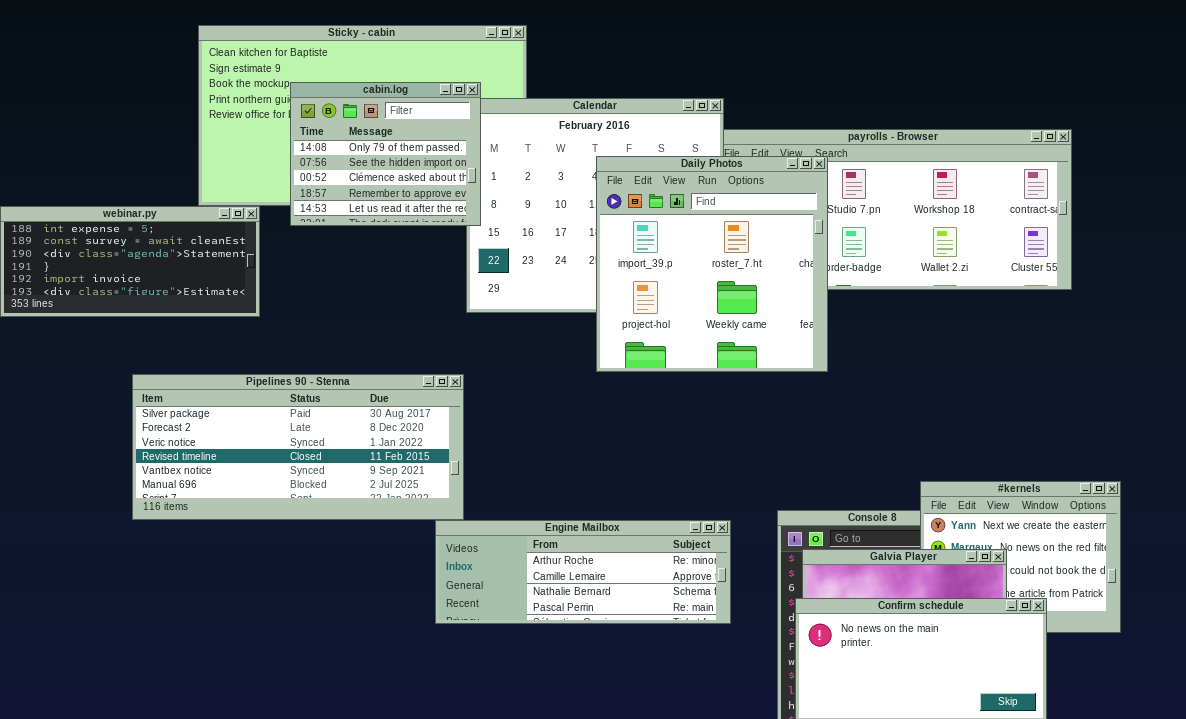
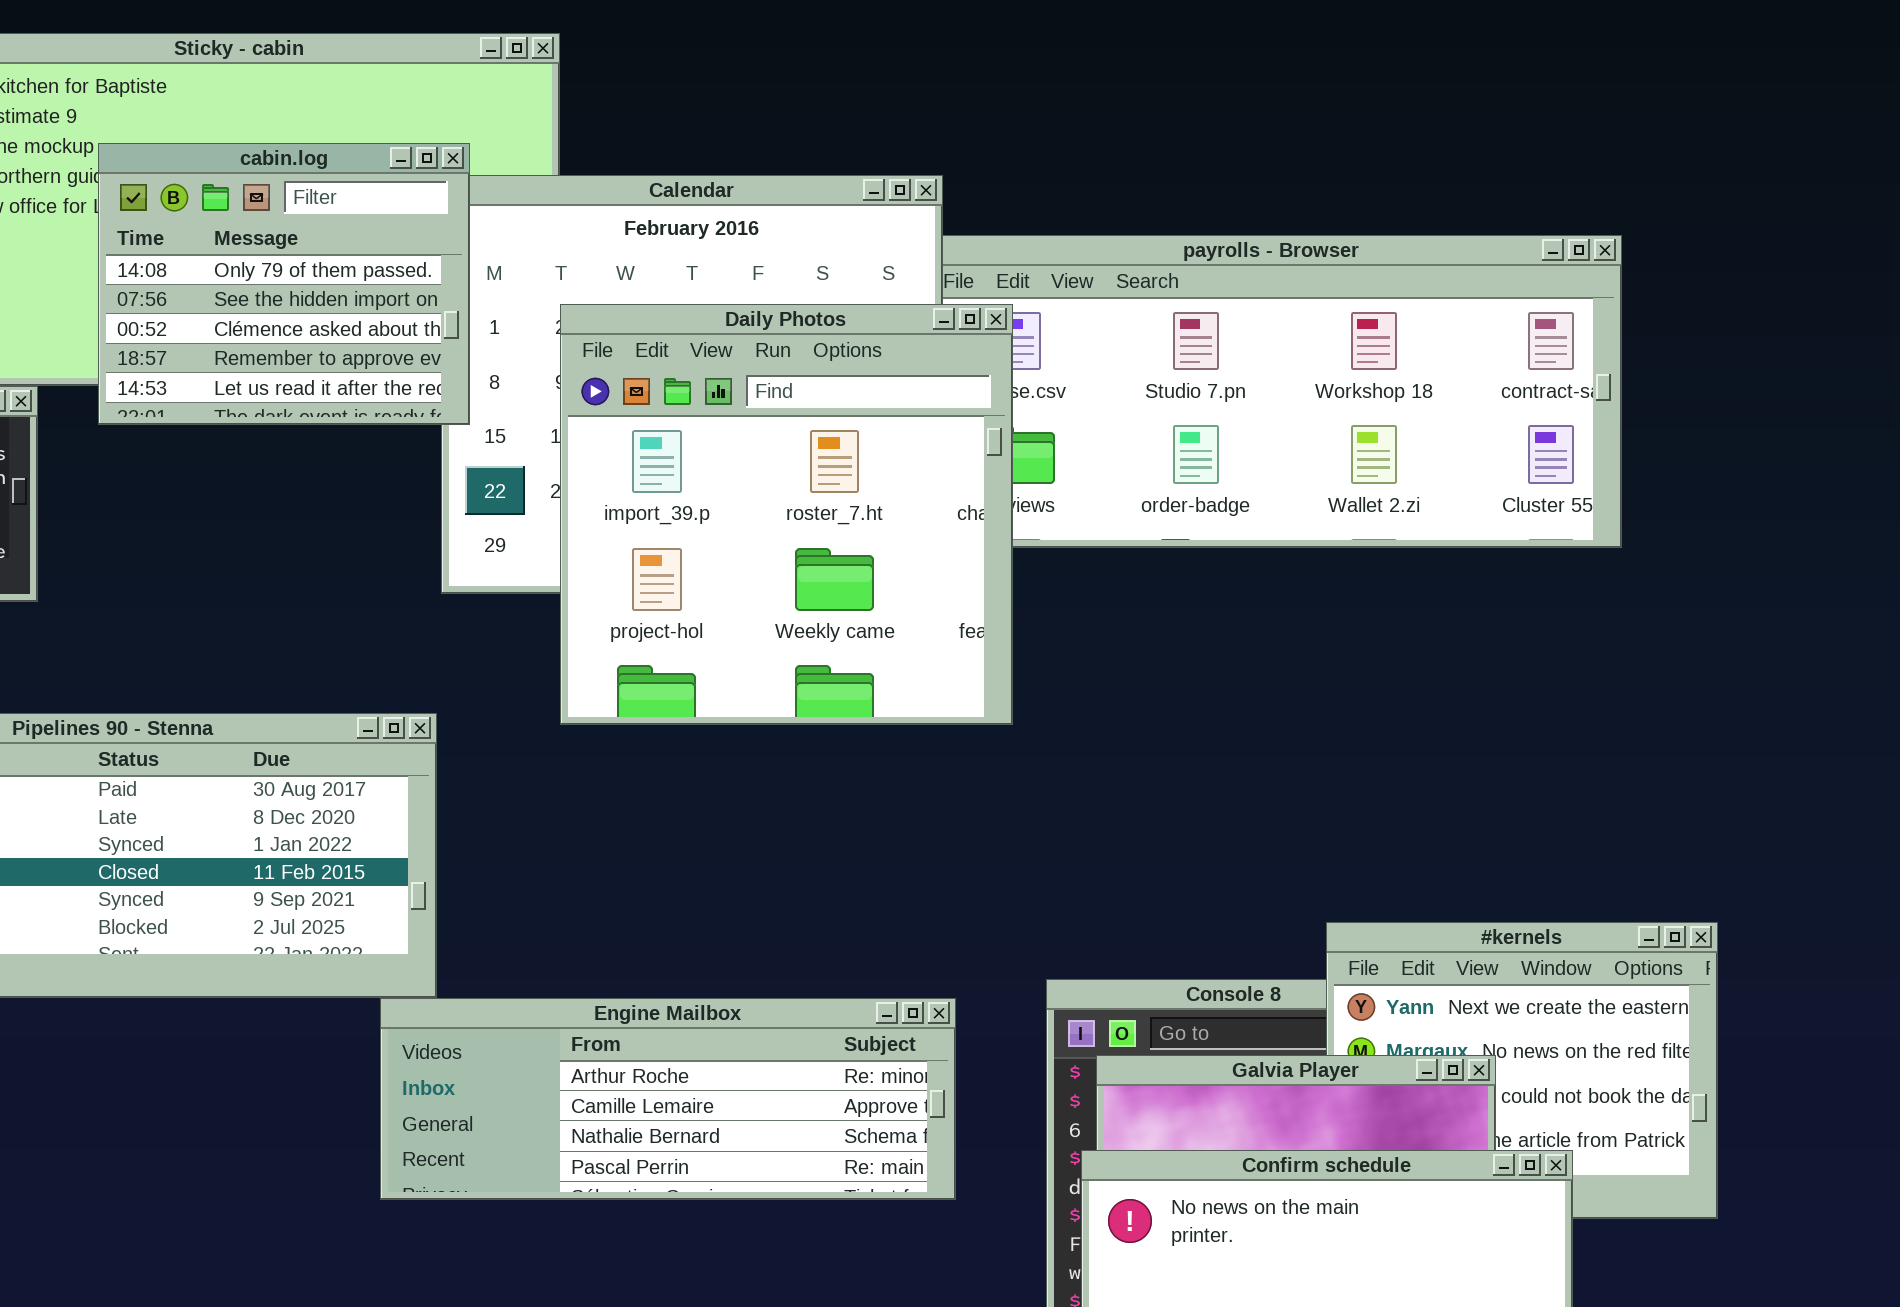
Daily Photos: [596,156,828,372] -> [560,304,1013,725], moved

